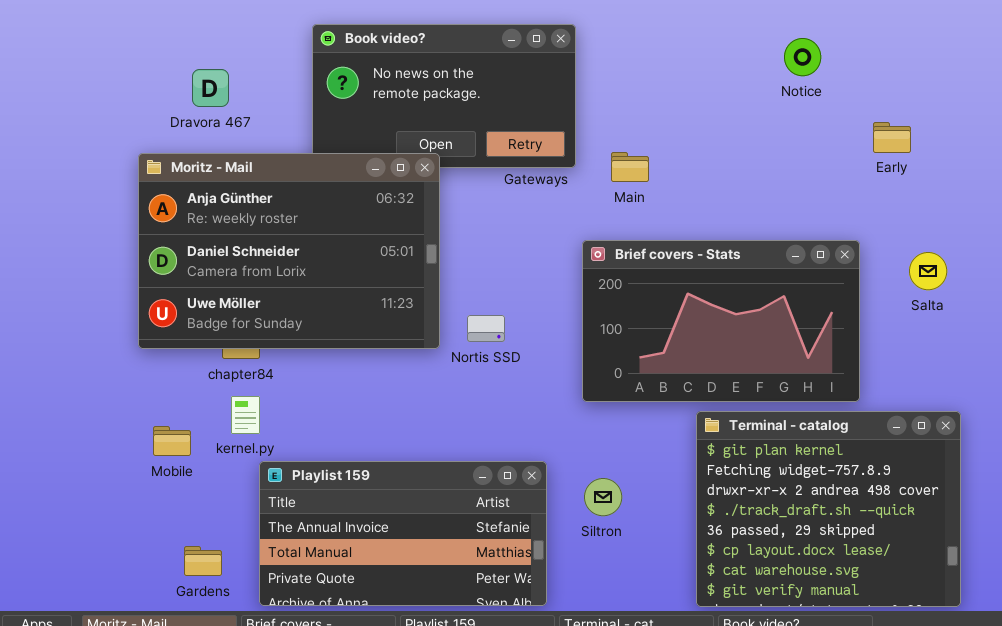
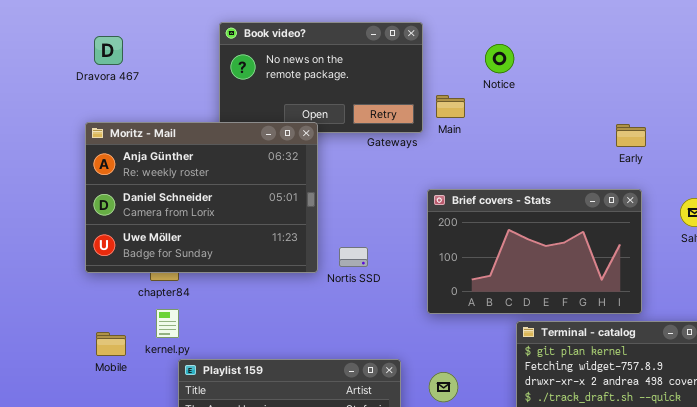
Notice: [784,38,821,76] -> [485,44,514,73], moved
Dravora 467: [192,69,229,107] -> [94,36,123,65], moved
Early: [873,122,911,153] -> [616,124,646,147], moved
Main: [611,152,649,182] -> [436,95,465,118], moved

